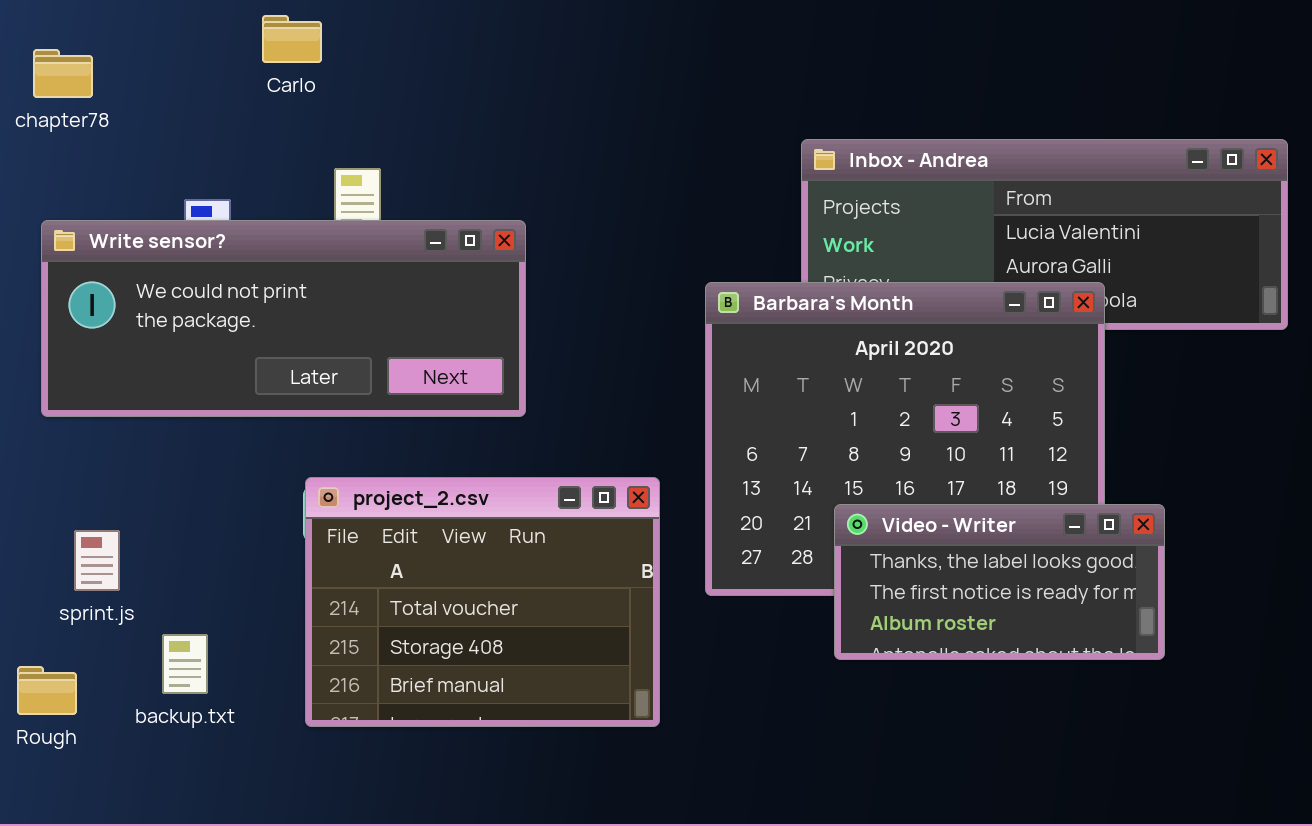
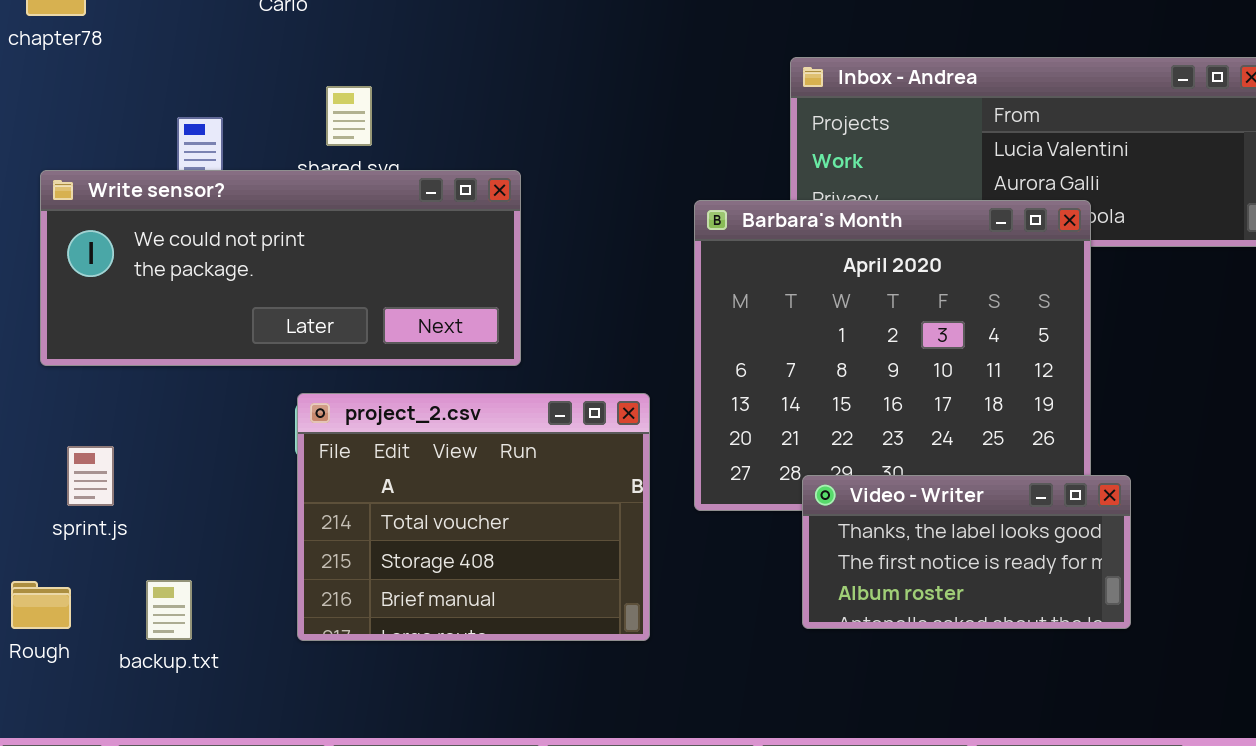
Write sensor?: [41,220,526,417] -> [40,170,521,366], moved
Video - Writer: [834,504,1165,660] -> [802,475,1131,629], moved
backup.txt: [162,634,208,694] -> [146,580,192,640], moved

